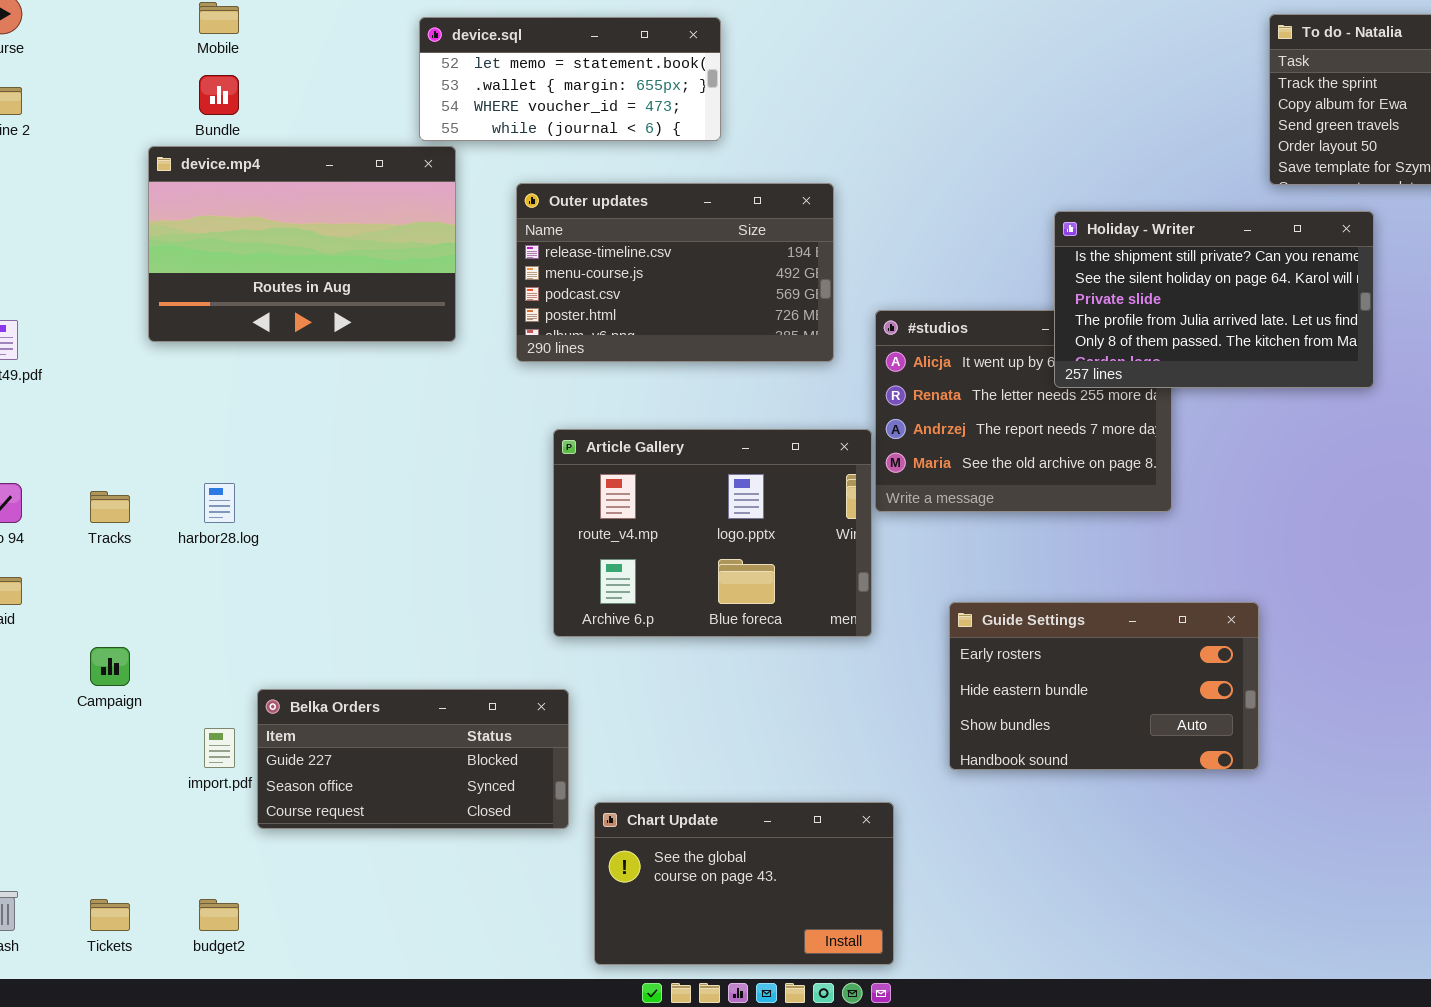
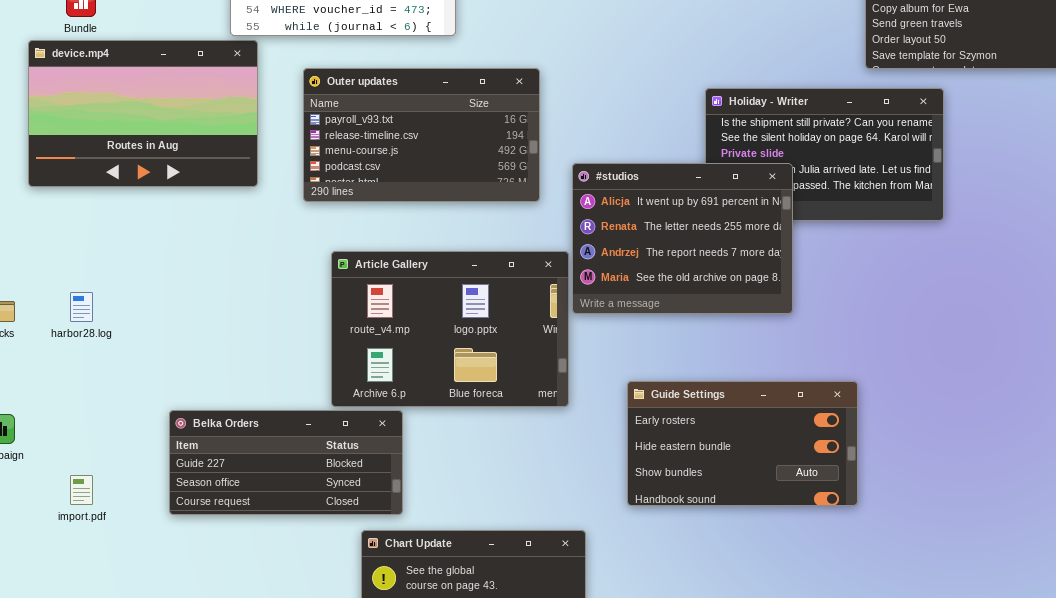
Outer updates: [516,183,834,362] -> [303,68,540,202], scrolled up 1 row
#studios: [875,310,1172,512] -> [572,163,793,314], raised
Belka Orders: [257,689,569,829] -> [169,410,403,515], moved

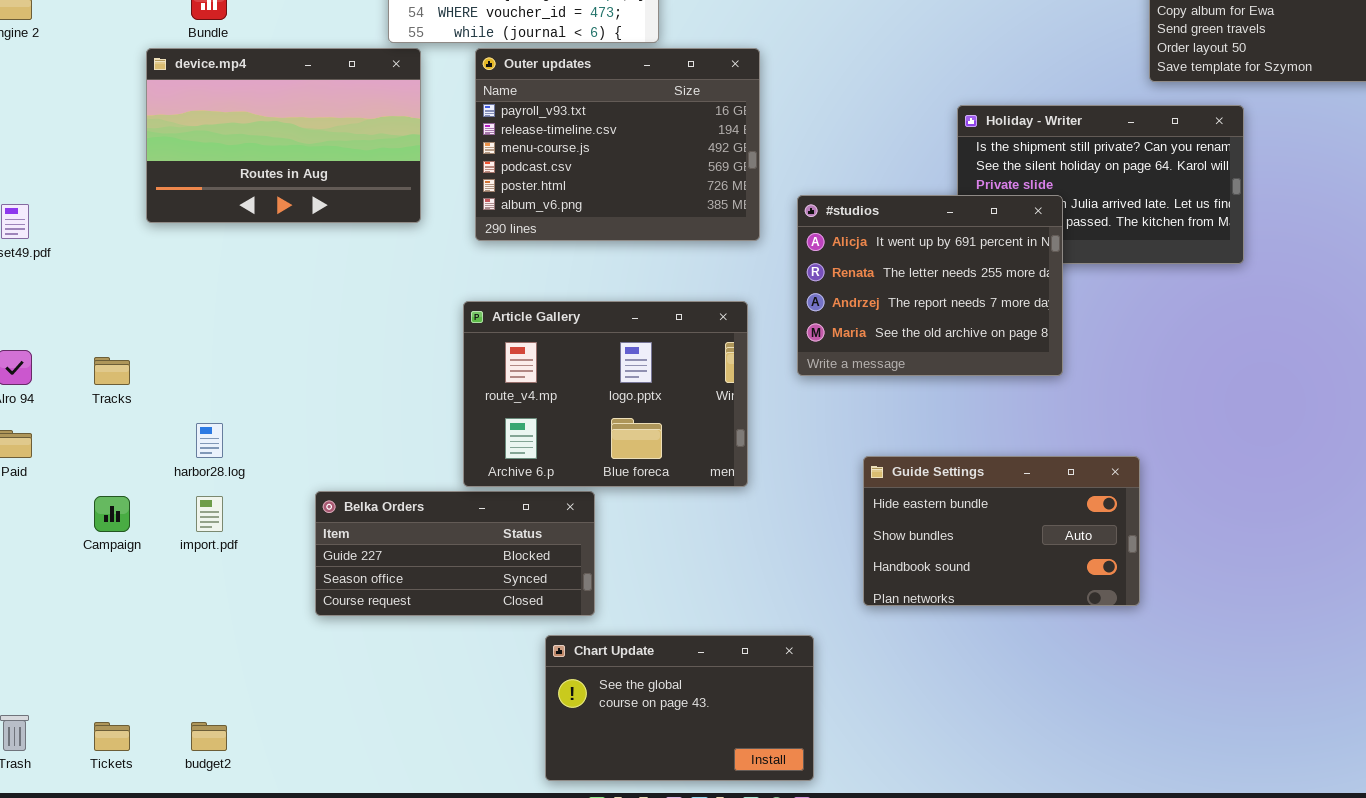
Outer updates: [303,68,540,202] -> [475,48,760,241], resized
Article Gallery: [331,251,569,407] -> [463,301,748,487], moved
harbor28.log: [70,292,93,322] -> [196,423,223,458], moved
Guide Settings: [627,381,858,506] -> [863,456,1140,606], scrolled down 1 row
import.pdf: [70,475,93,505] -> [196,496,223,532], moved

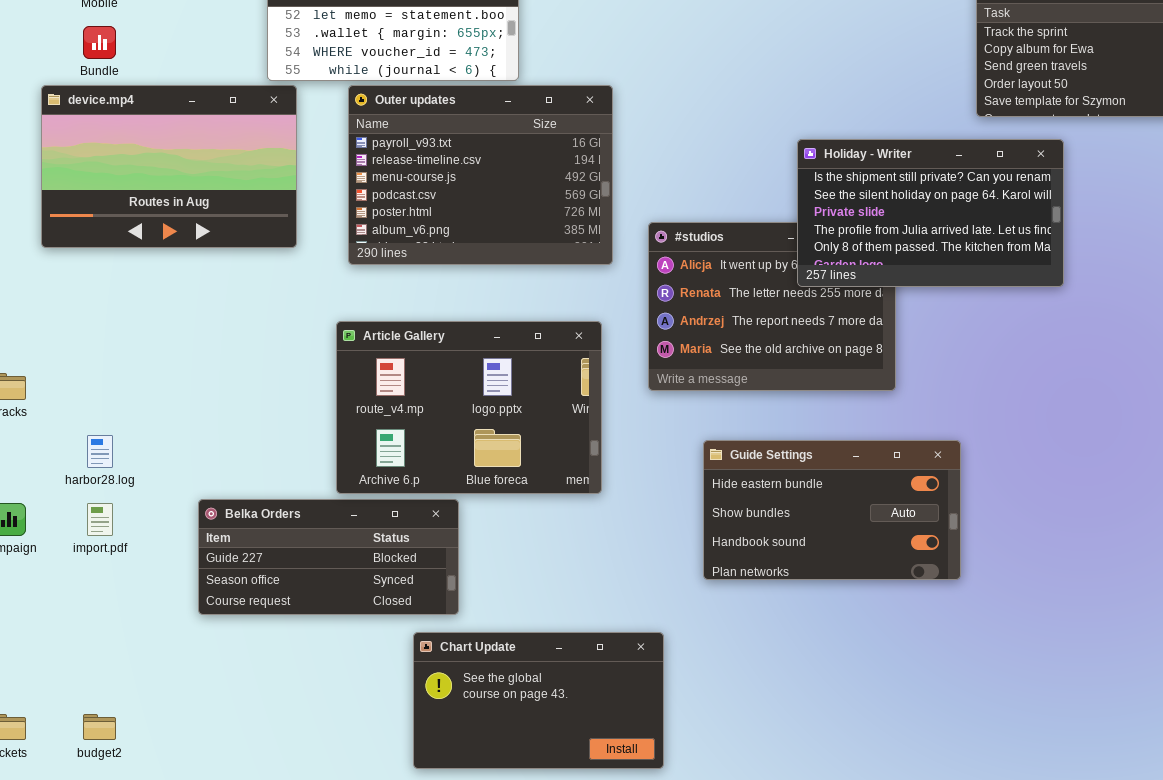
Holiday - Writer: [957,105,1244,264] -> [797,139,1064,287], raised
Guide Settings: [863,456,1140,606] -> [703,440,961,580], moved

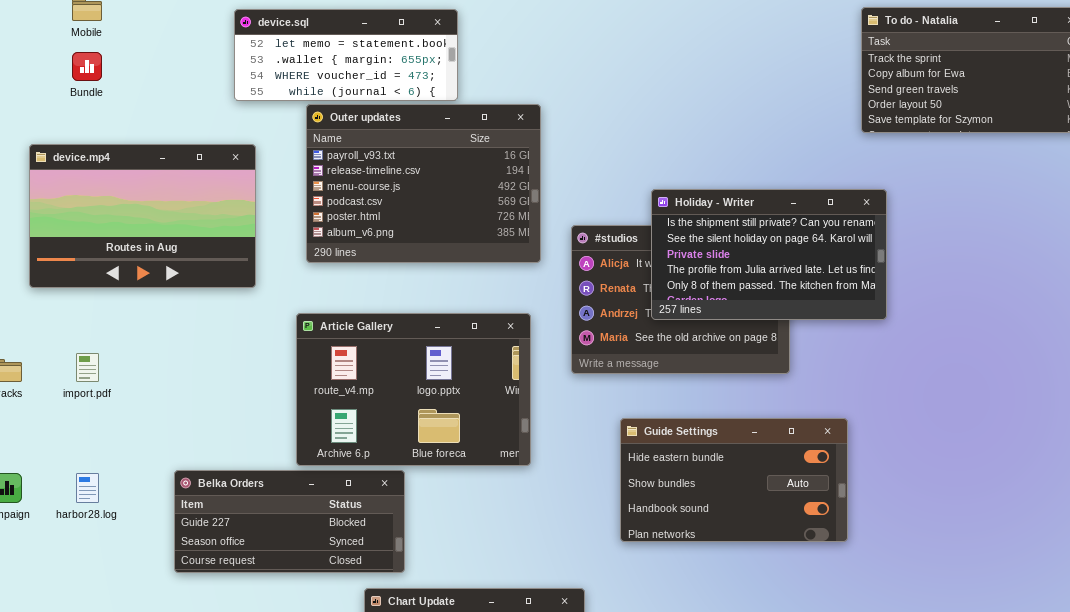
device.mp4: [41,85,297,248] -> [29,144,256,288], moved
Holiday - Writer: [797,139,1064,287] -> [651,189,887,320], moved
harbor28.log: [87,435,113,468] -> [76,473,99,503], moved
import.pdf: [87,503,113,536] -> [76,353,99,382], moved

